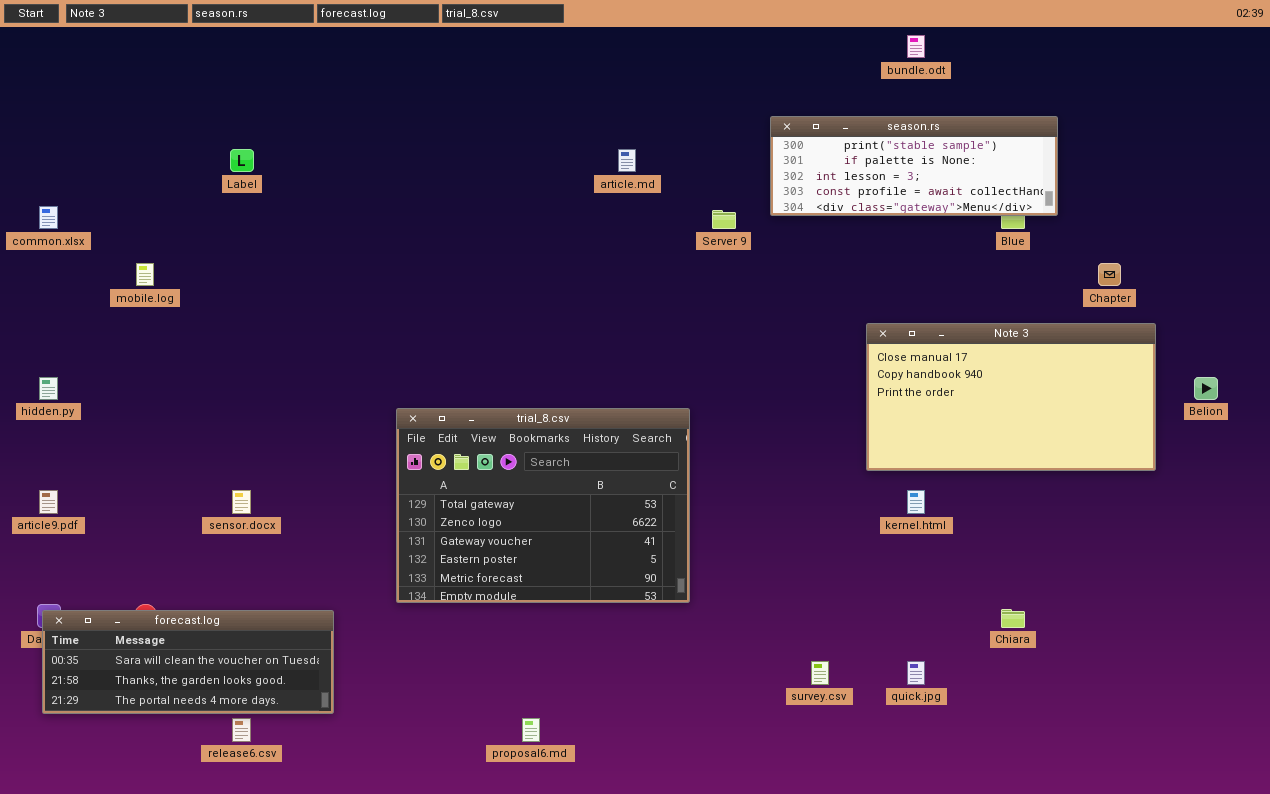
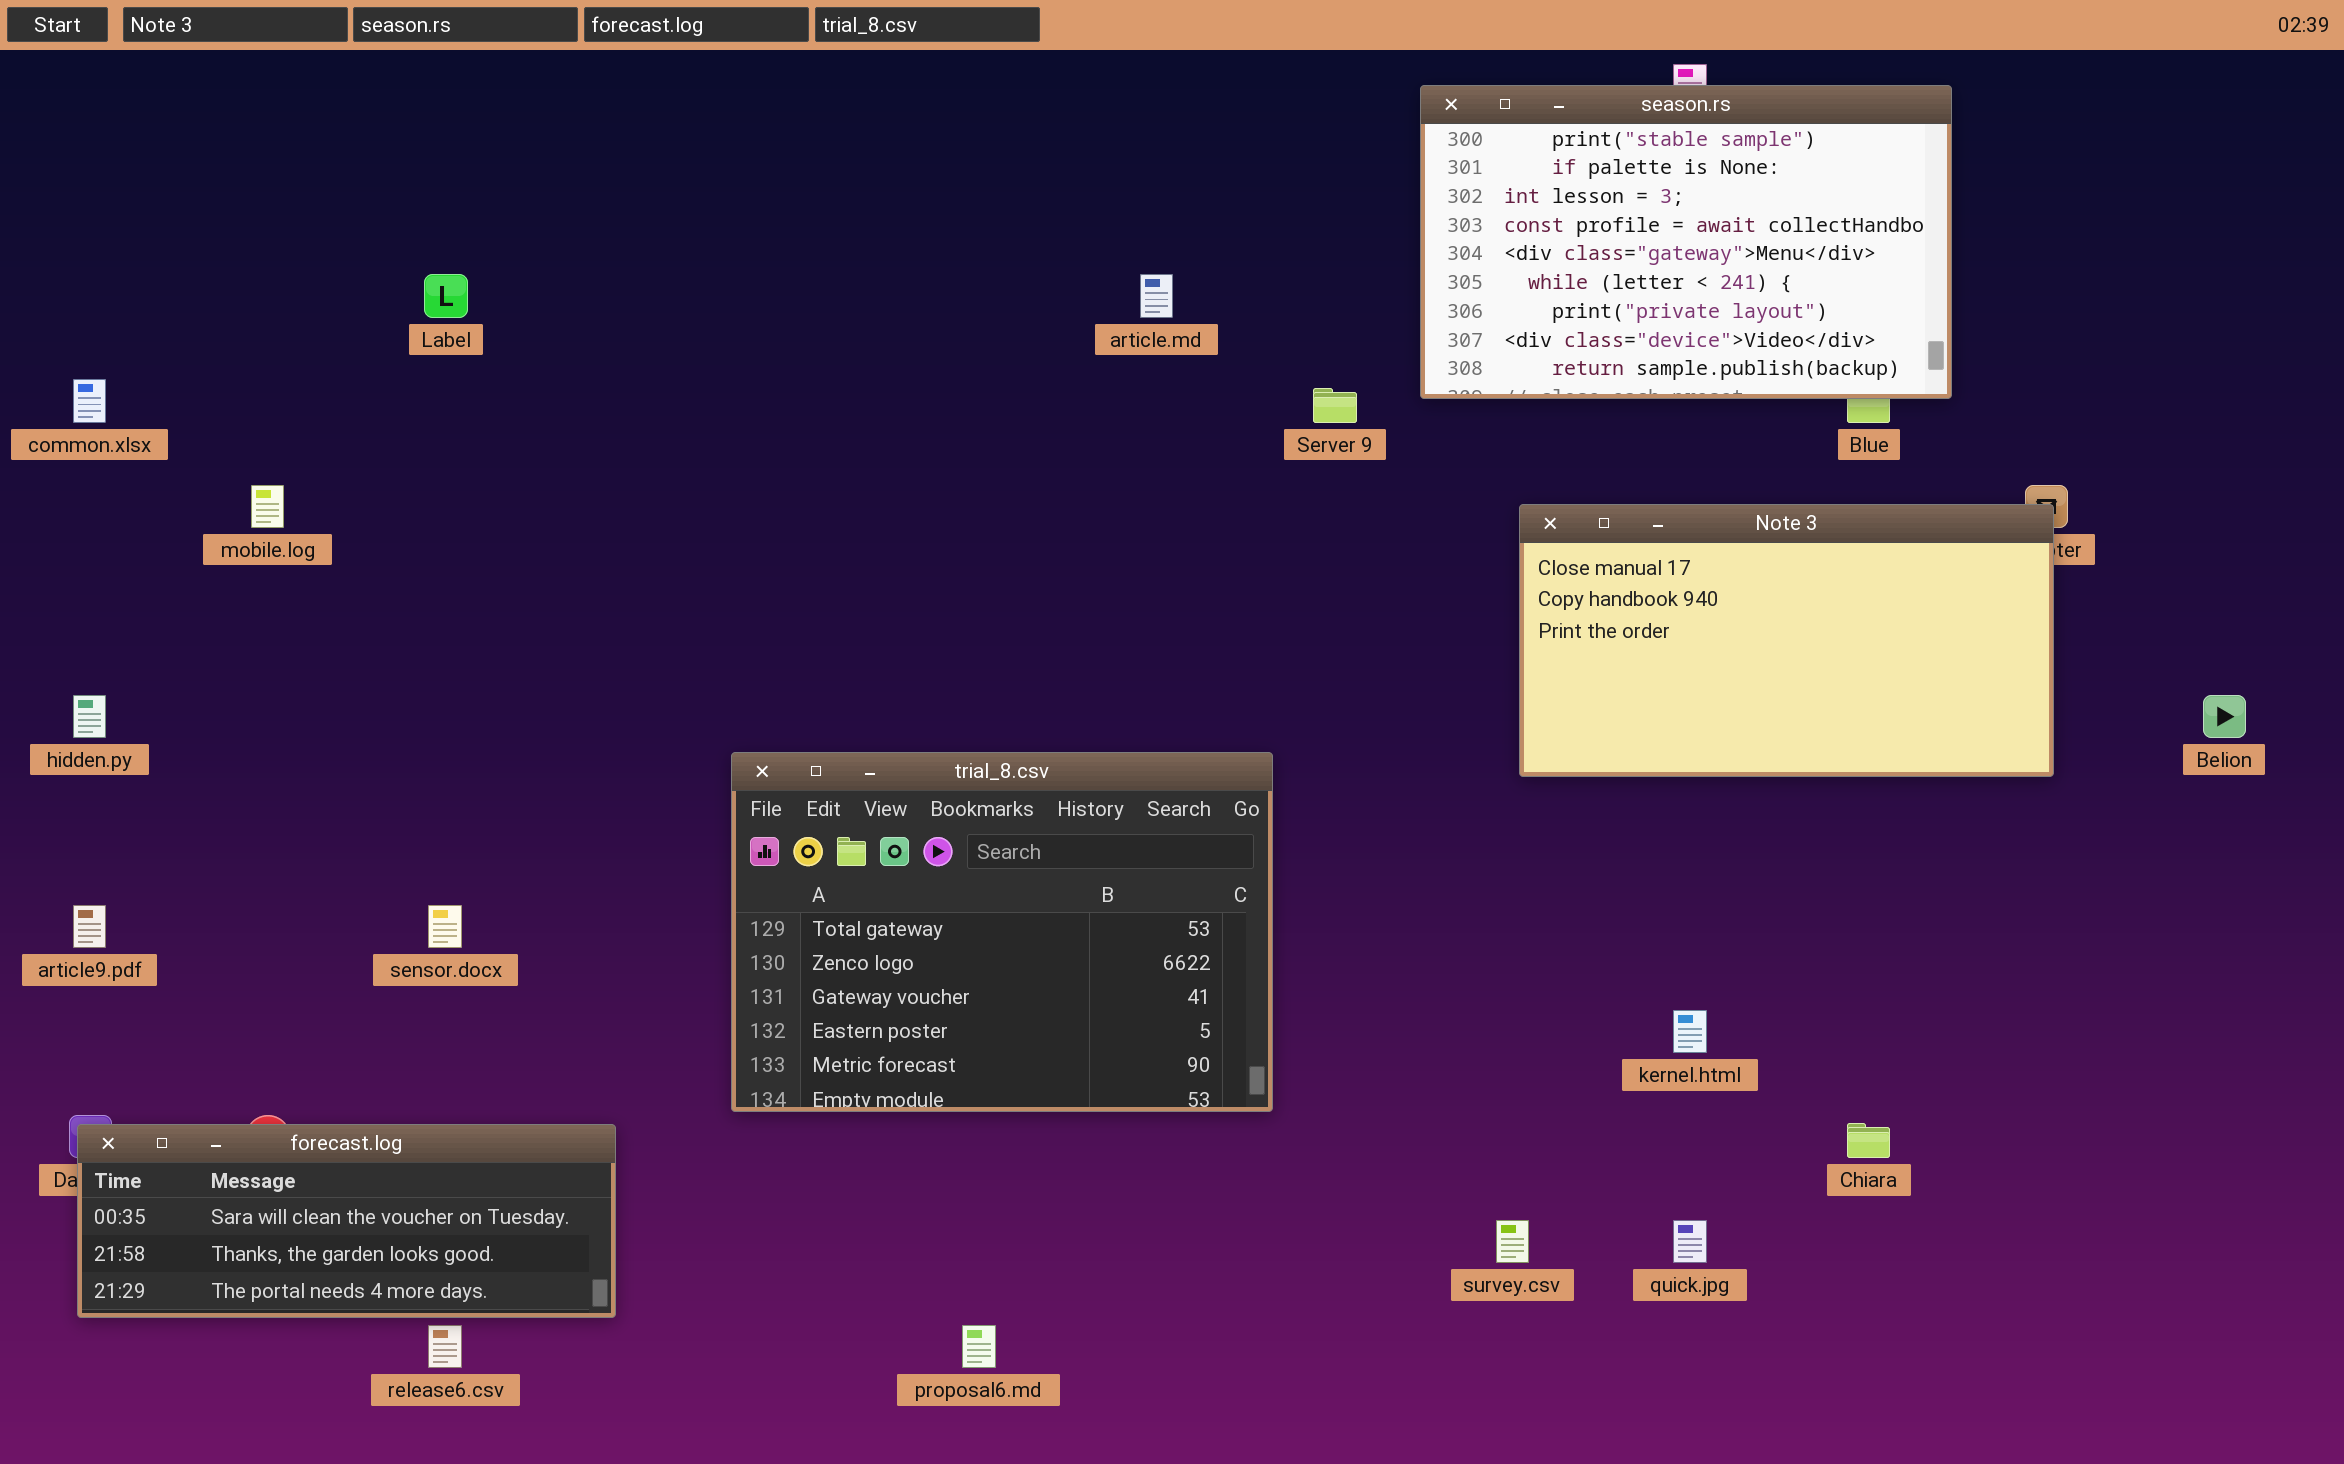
season.rs: [770,116,1058,216] -> [1420,85,1952,399], resized
Note 3: [866,323,1156,471] -> [1519,504,2054,777], moved
kernel.html: [907,490,925,514] -> [1673,1010,1707,1053], moved

